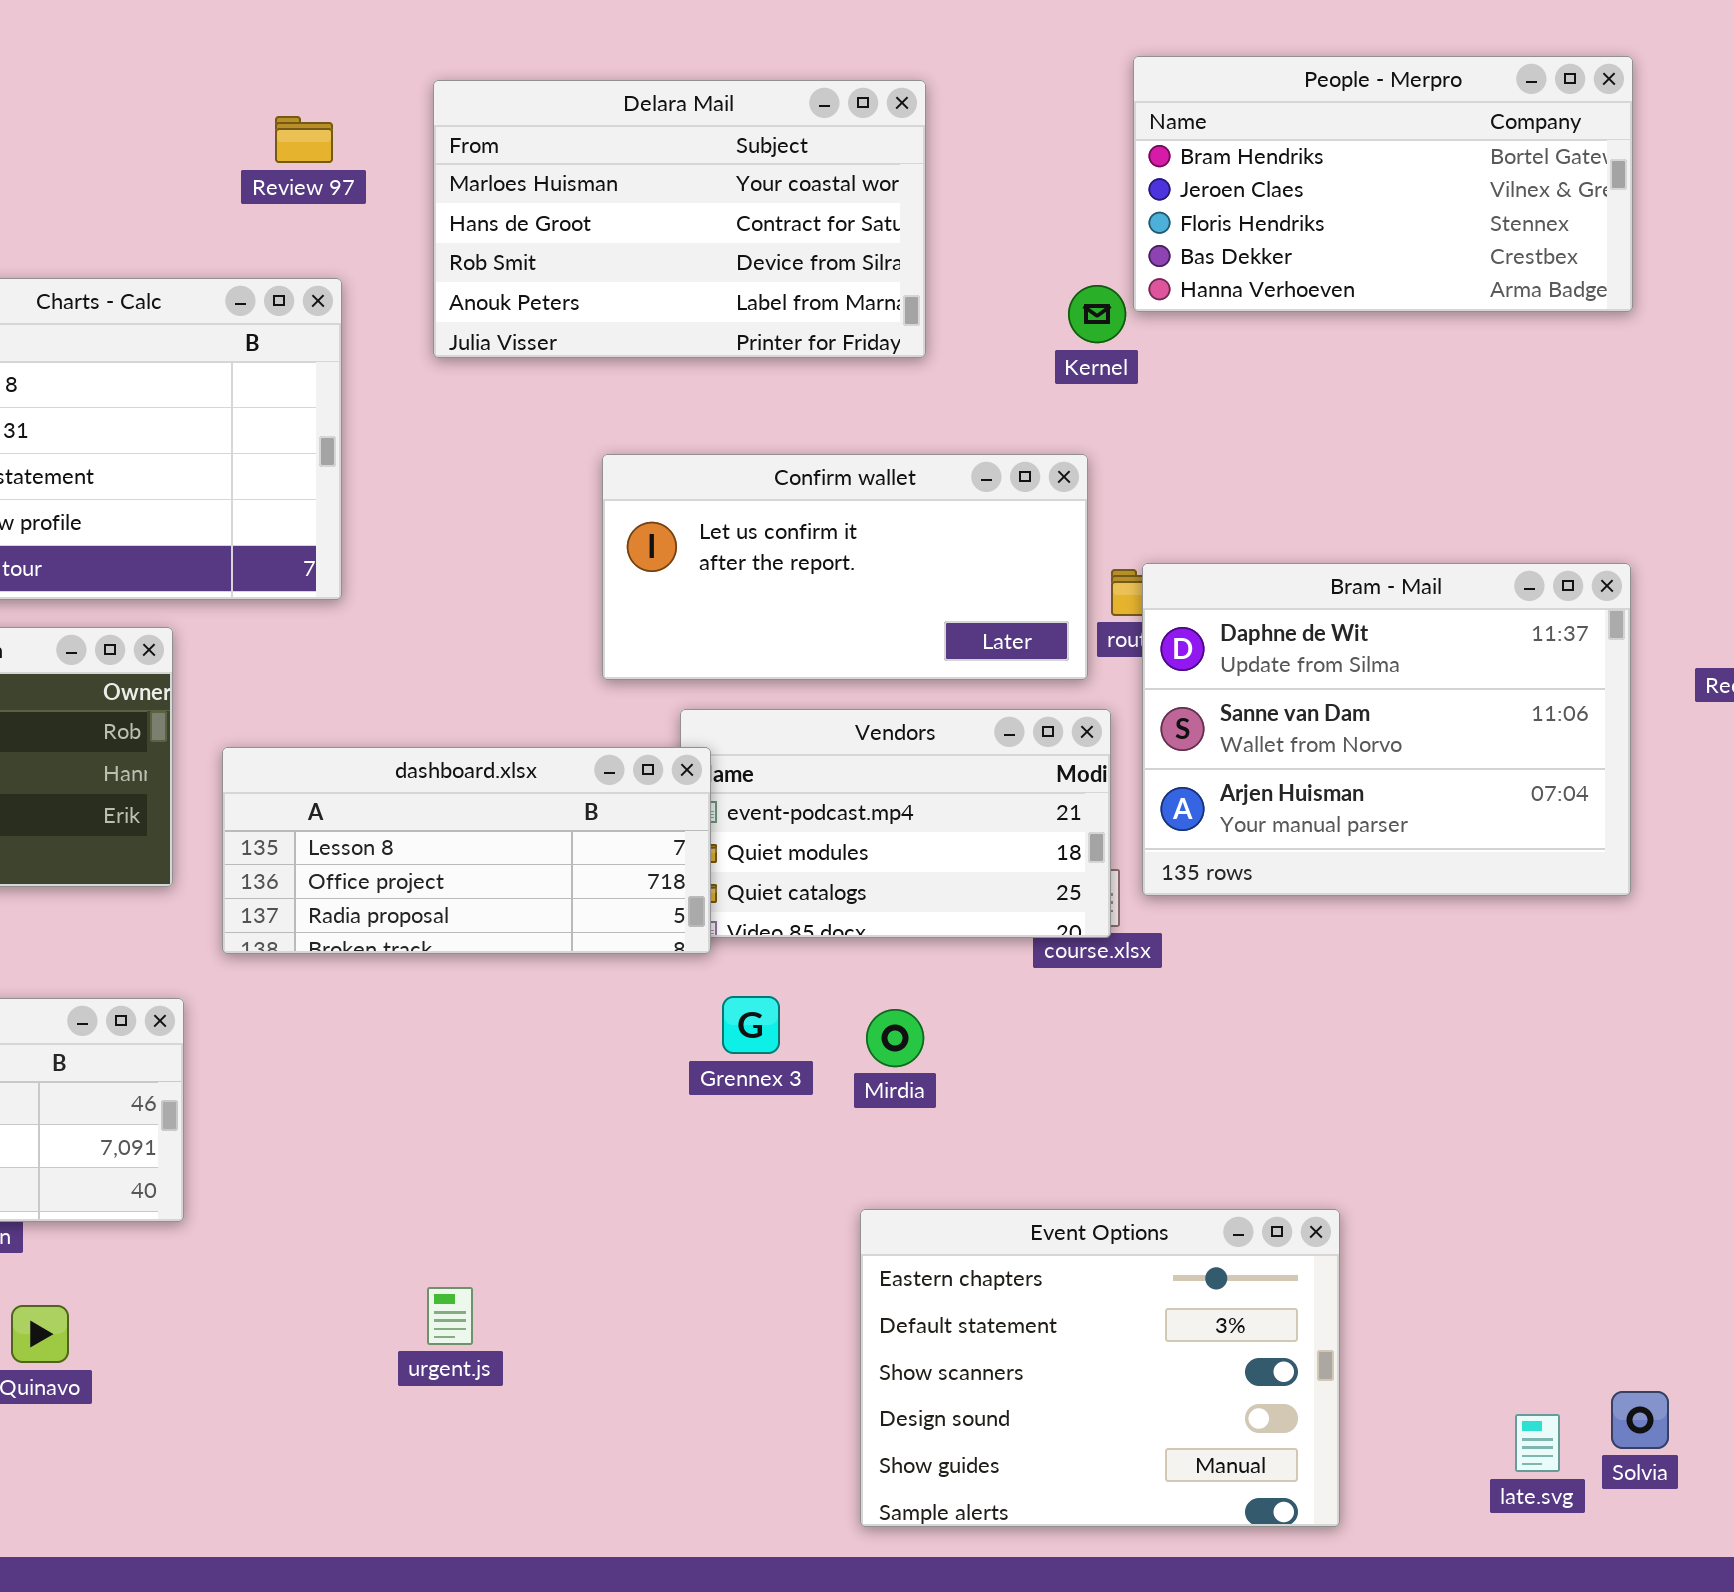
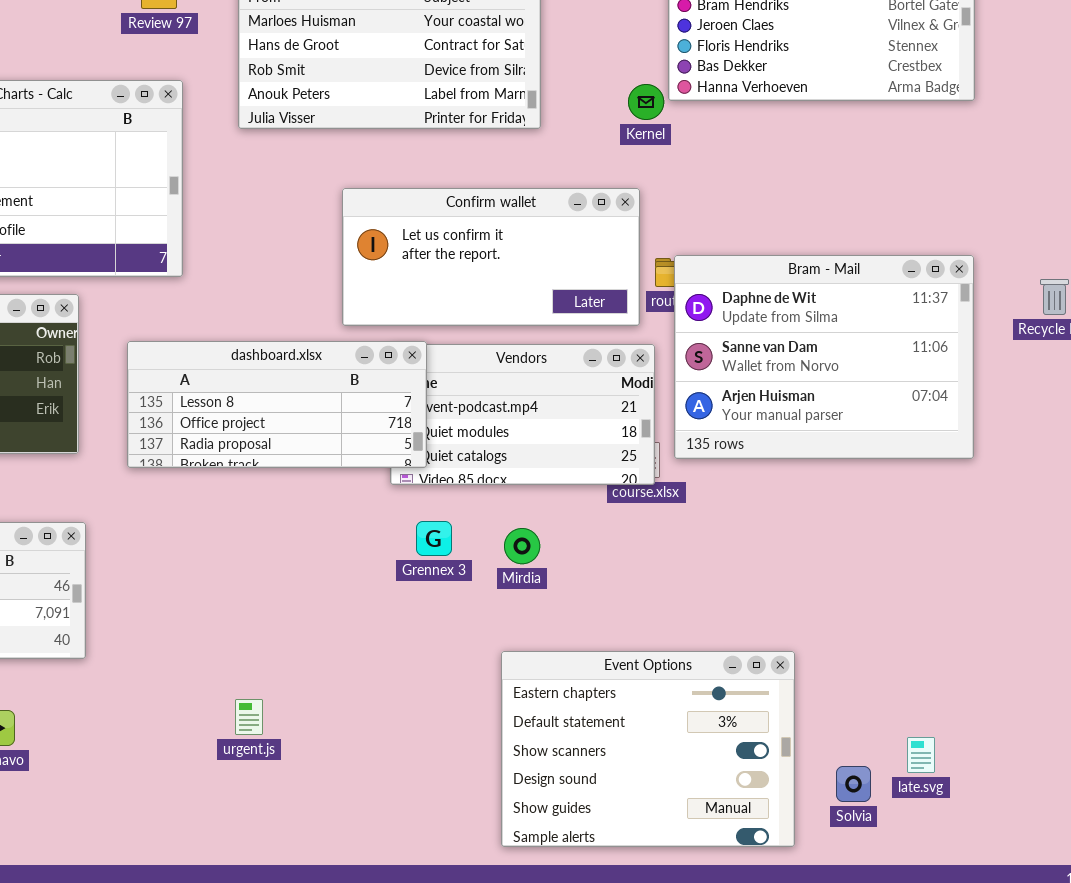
dashboard.xlsx: [222,747,711,954] -> [127,341,427,468], moved
Solvia: [1611,1391,1669,1449] -> [836,766,871,802], moved
late.svg: [1515,1414,1560,1472] -> [907,737,935,773], moved

